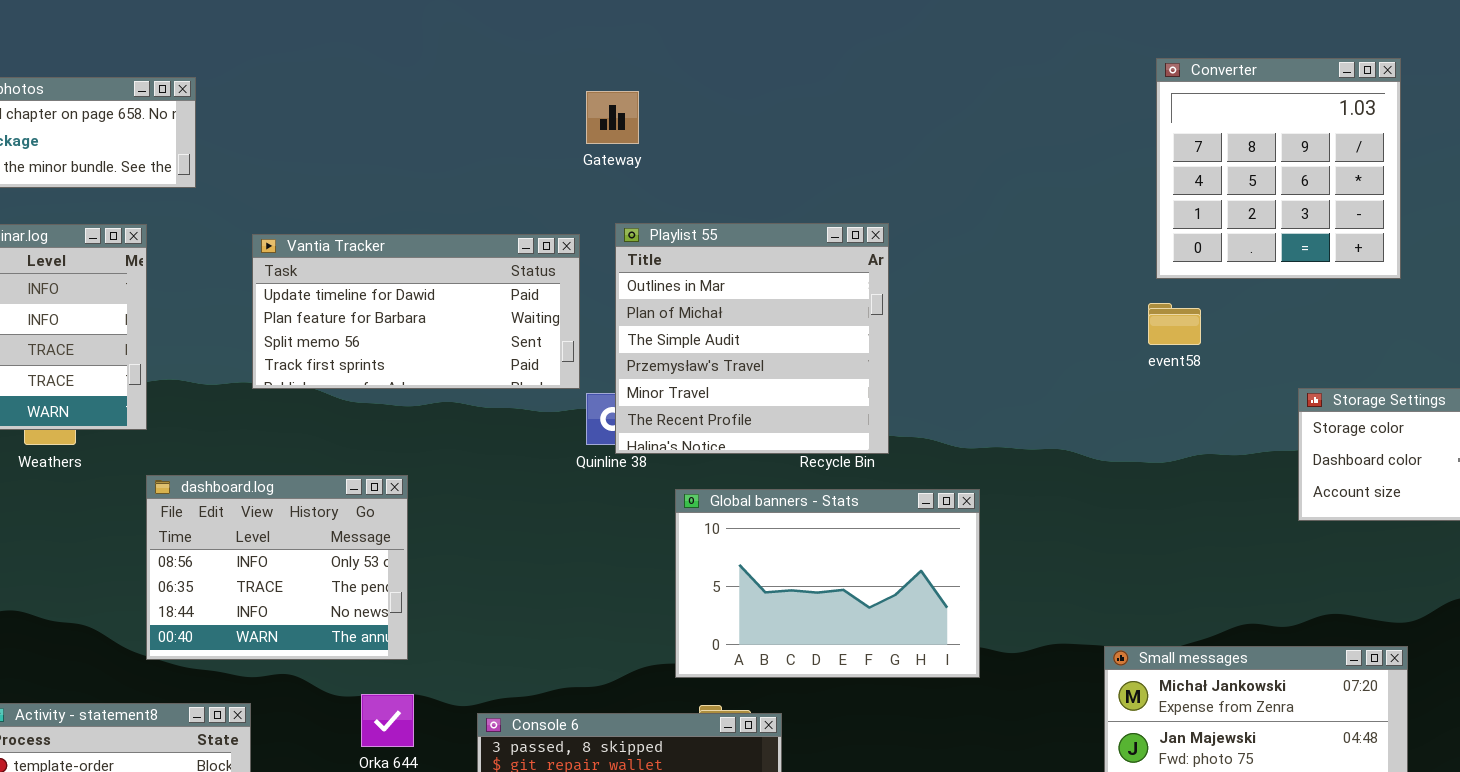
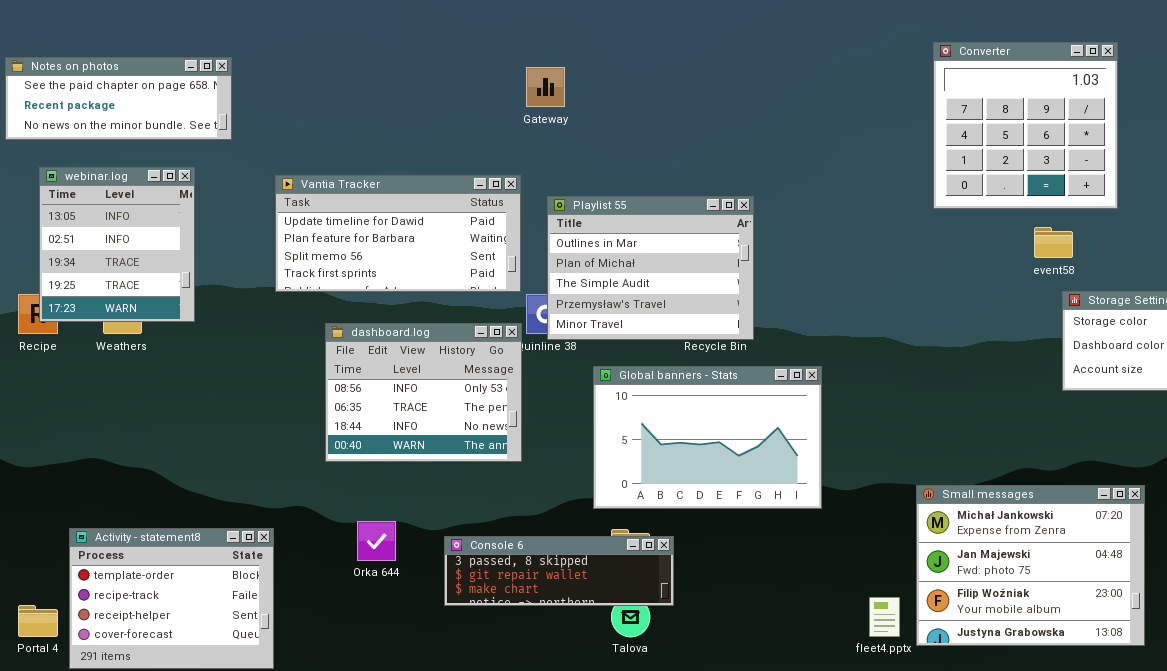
Converter: [1156,58,1401,279] -> [933,42,1118,209], moved
Playlist 55: [615,223,889,454] -> [547,196,754,340], resized
event58: [1148,303,1201,345] -> [1034,227,1073,258], moved
dashboard.log: [146,475,408,660] -> [325,323,522,462], moved

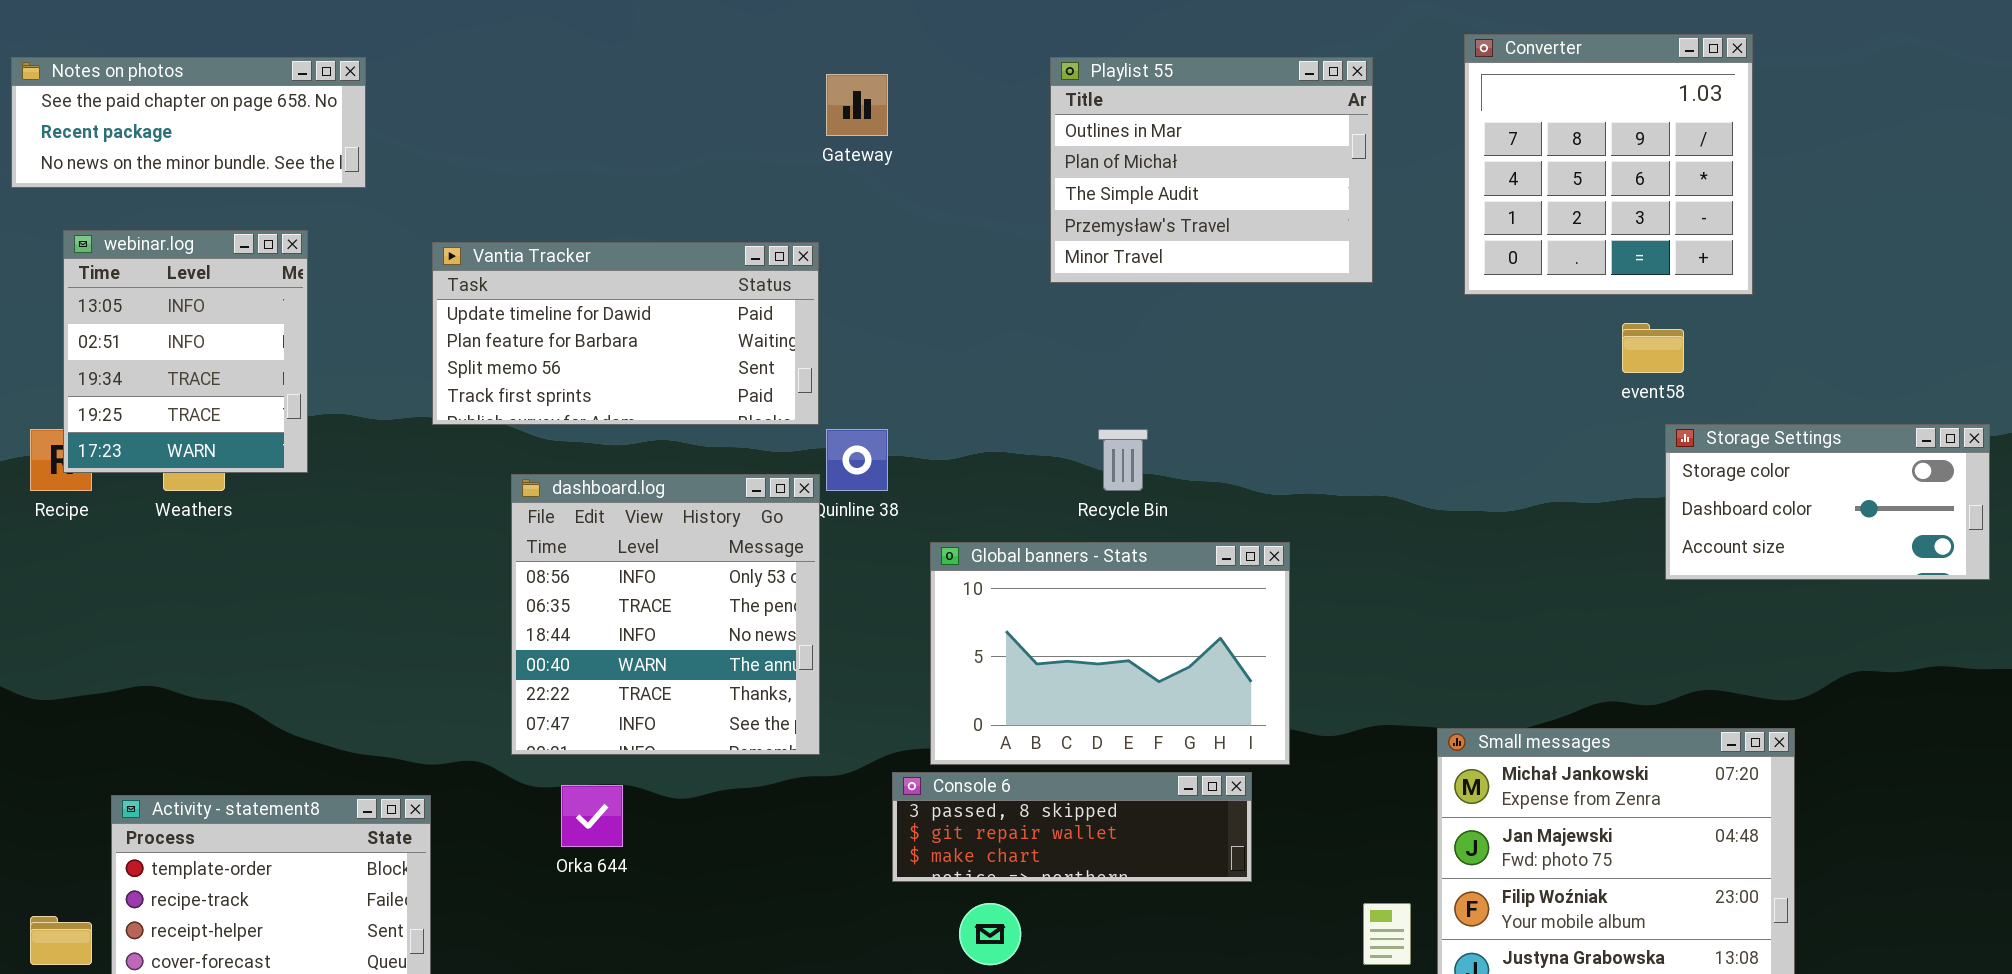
Playlist 55: [547,196,754,340] -> [1050,57,1373,283], moved
dashboard.log: [325,323,522,462] -> [511,474,820,755], resized
Console 6: [444,536,674,606] -> [892,772,1252,882], moved

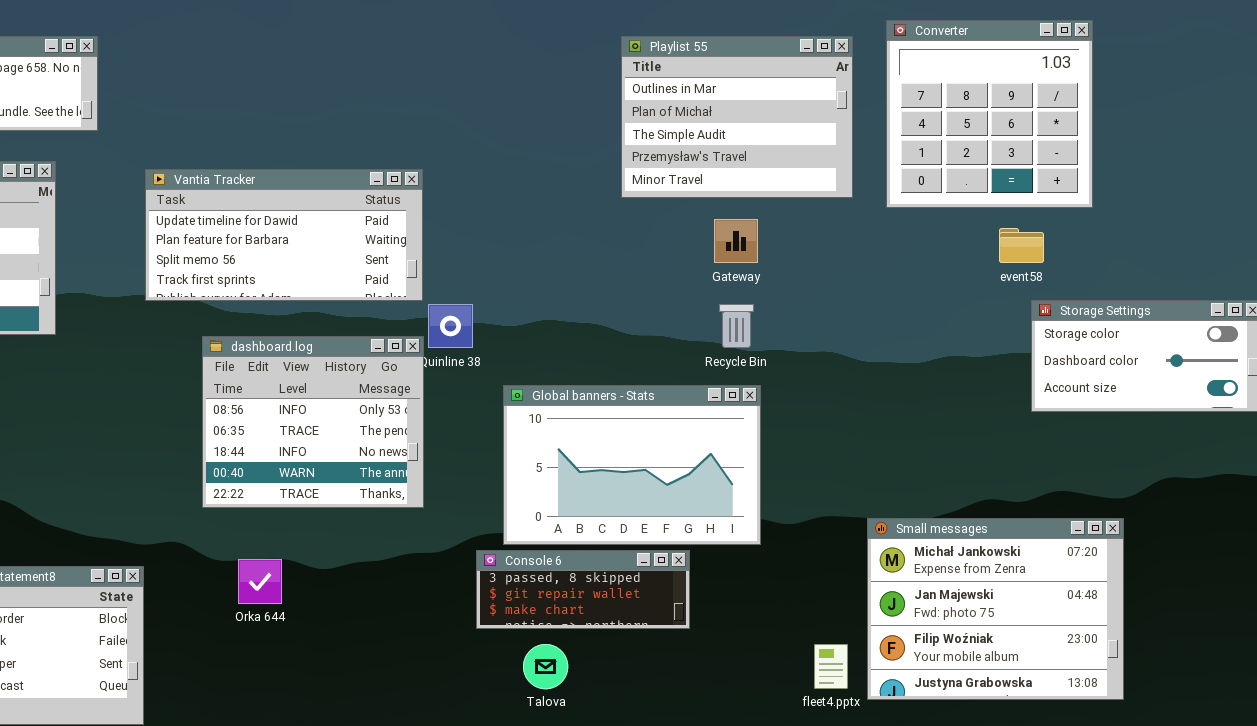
Playlist 55: [1050,57,1373,283] -> [621,36,853,198], moved
Gateway: [826,74,888,136] -> [714,219,758,263], moved
Recycle Bin: [1098,429,1148,491] -> [719,304,754,348], moved
dashboard.log: [511,474,820,755] -> [202,336,424,508], resized
Console 6: [892,772,1252,882] -> [476,550,690,629], resized

